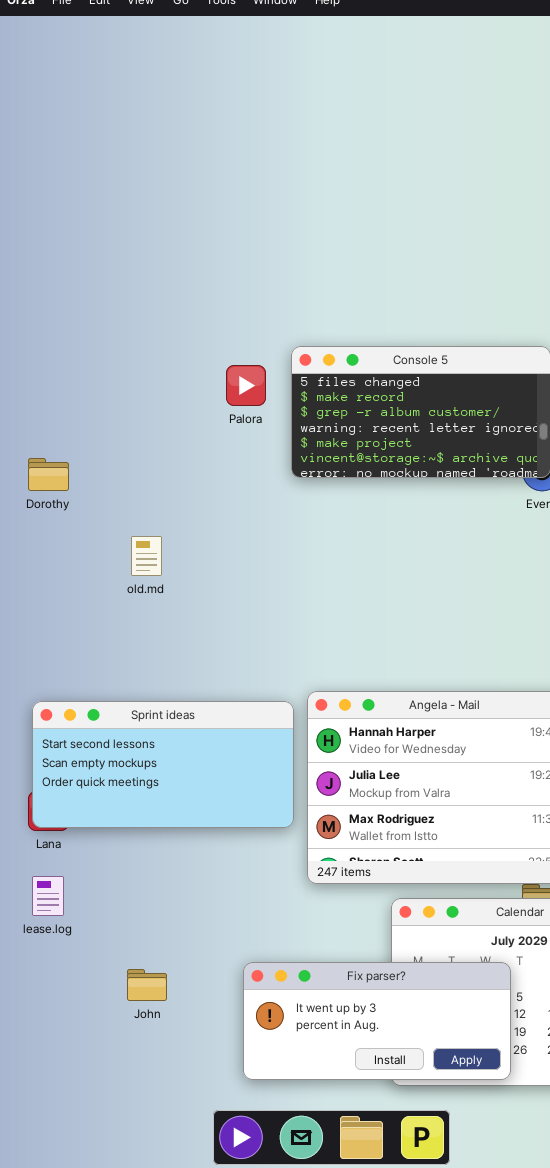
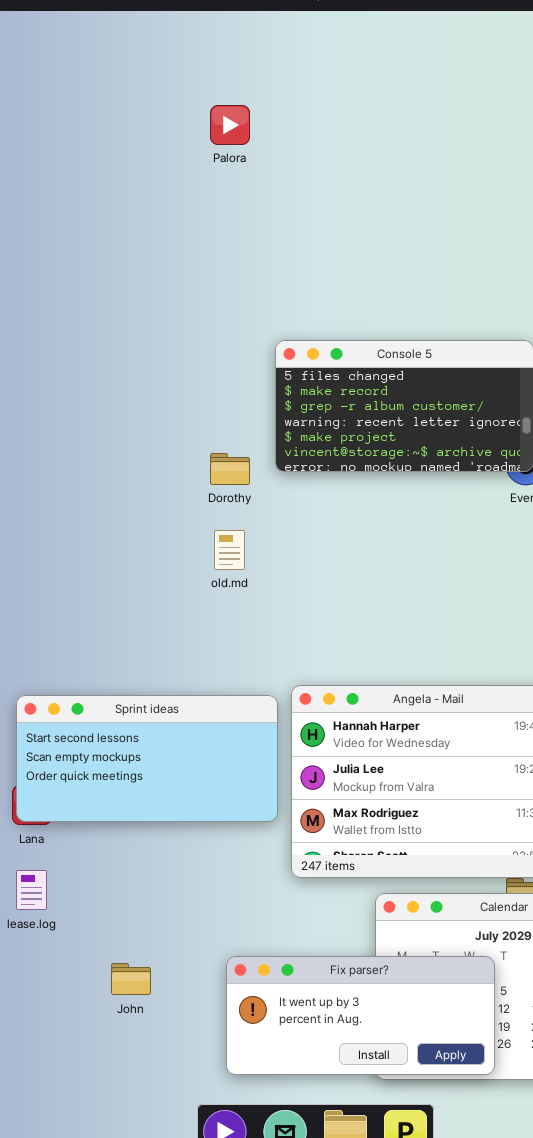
Palora: [226,365,266,406] -> [210,105,250,145], moved
Dorothy: [28,458,69,491] -> [210,453,250,485], moved
old.md: [131,536,162,576] -> [214,530,245,570], moved

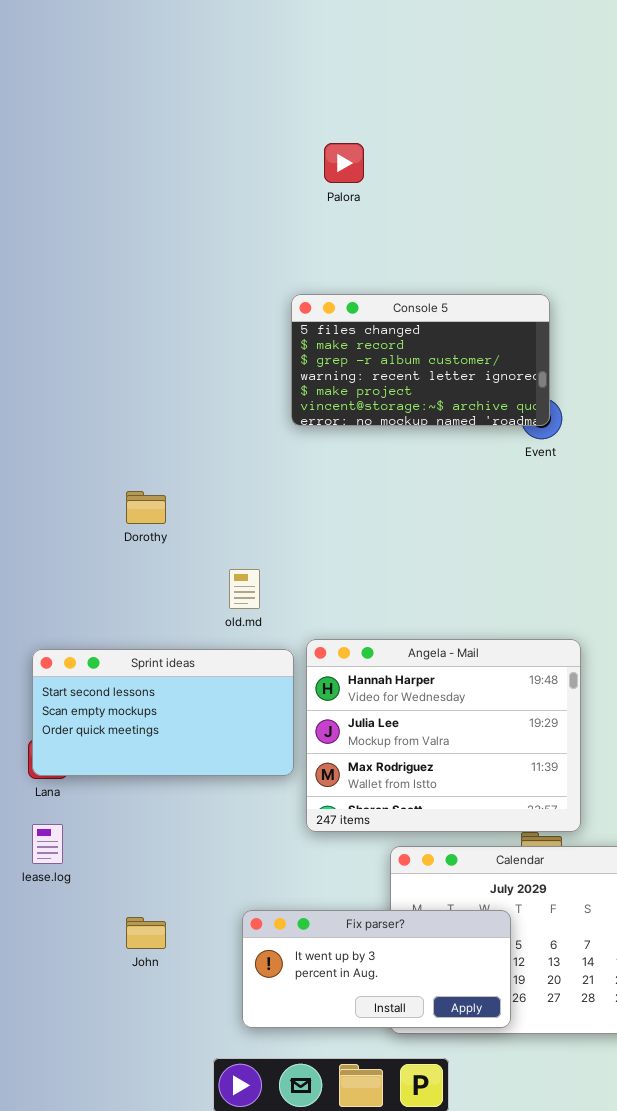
Palora: [210,105,250,145] -> [324,143,364,183], moved
Dorothy: [210,453,250,485] -> [126,491,166,524], moved
old.md: [214,530,245,570] -> [229,569,260,609], moved

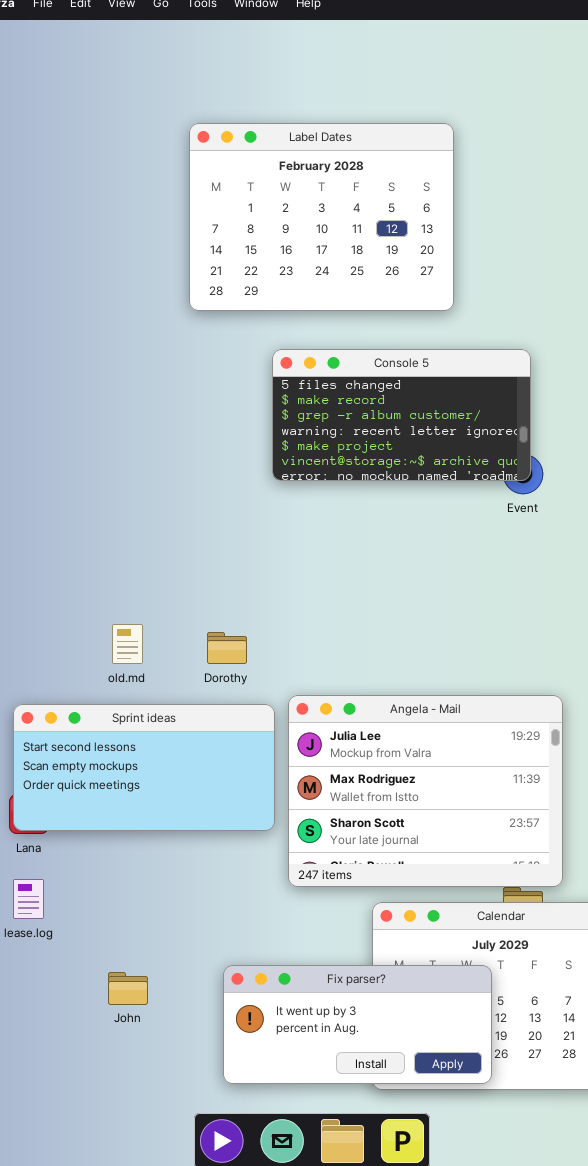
Label Dates: none -> [189,123,454,311], opened
Dorothy: [126,491,166,524] -> [207,632,247,664], moved
old.md: [229,569,260,609] -> [112,624,143,664], moved
Angela - Mail: [306,639,581,832] -> [288,695,563,887], scrolled down 1 row

